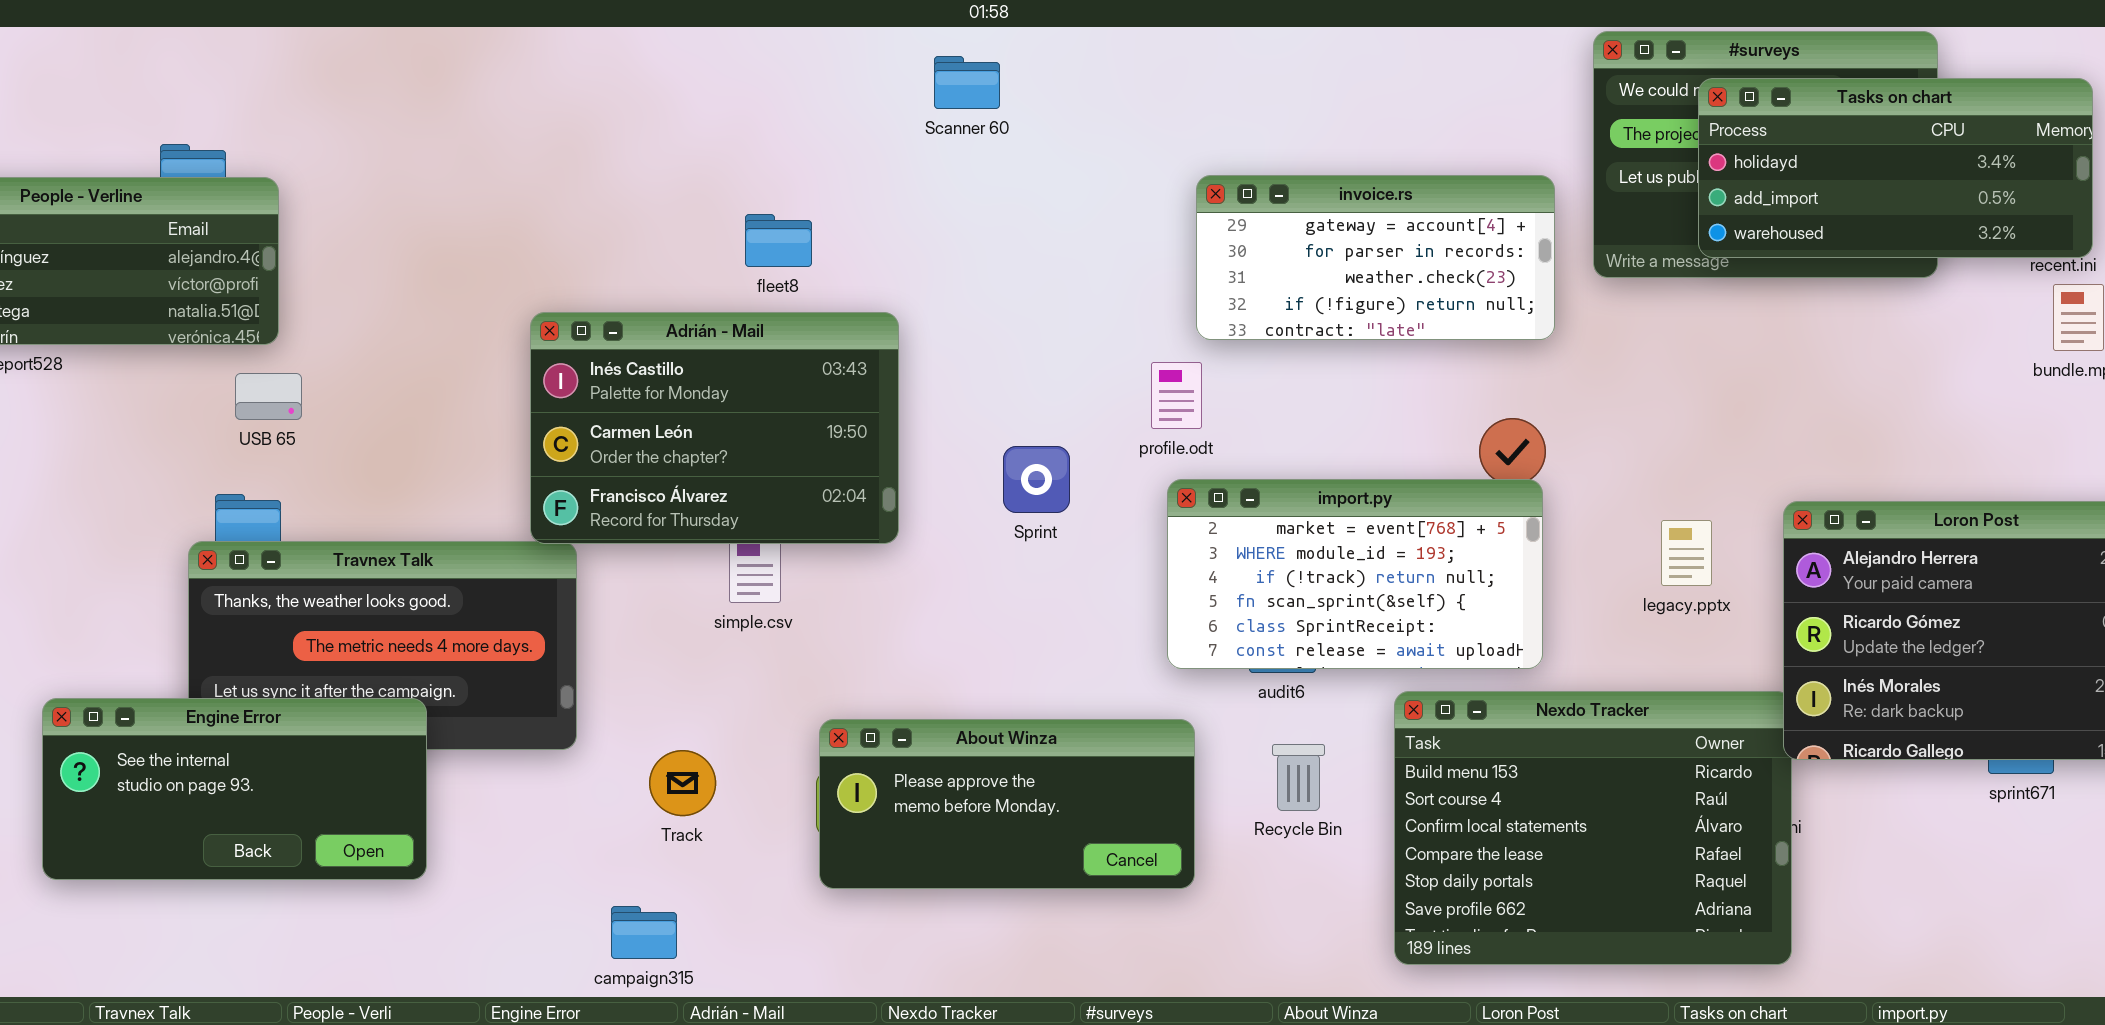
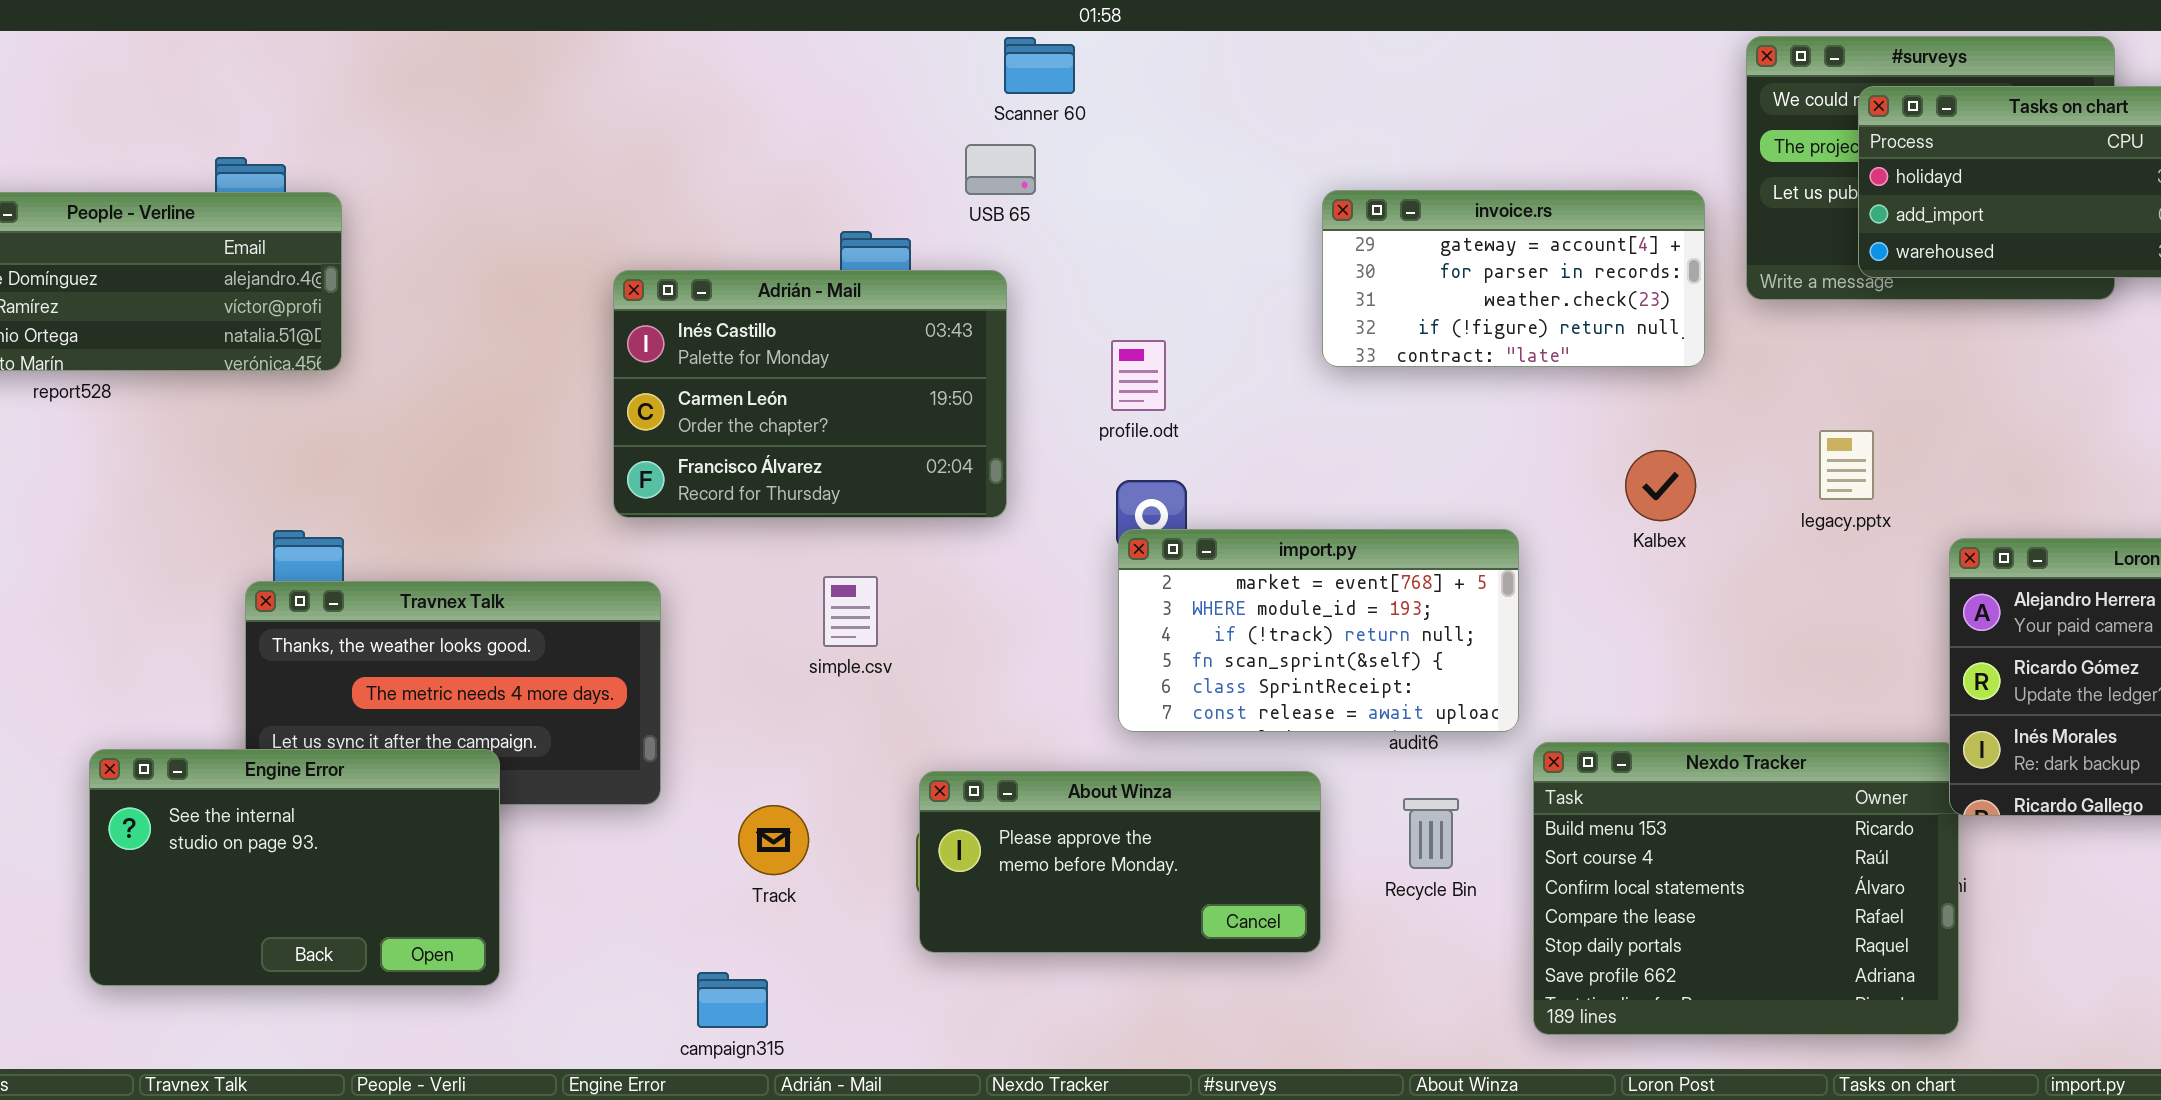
Scanner 60: [934,56,1000,109] -> [1004,37,1075,94], moved
Adrián - Mail: [530,312,899,544] -> [613,270,1007,518], moved
profile.odt: [1151,362,1202,429] -> [1111,340,1166,411], moved
USB 65: [235,373,302,420] -> [965,144,1036,195], moved
import.py: [1167,479,1543,669] -> [1118,529,1519,732], moved
legacy.pptx: [1661,520,1712,586] -> [1819,430,1874,500], moved
Engine Error: [42,698,427,880] -> [89,749,500,986], resized

